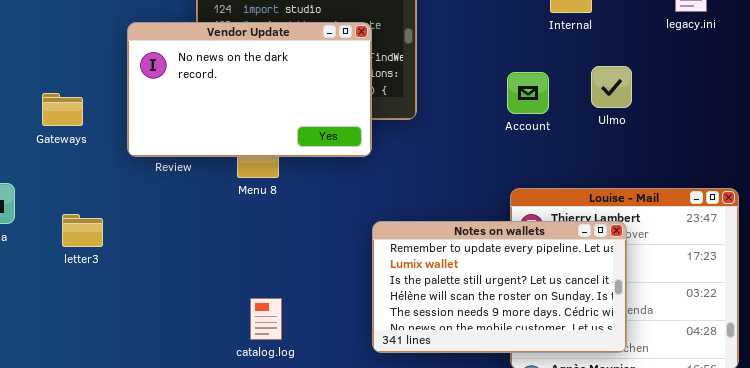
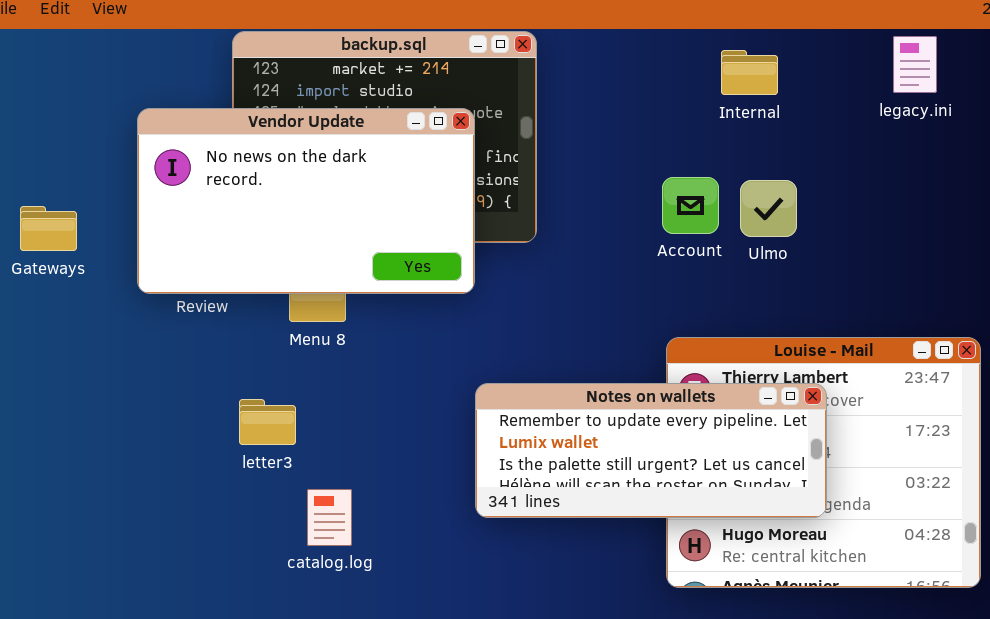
Ulmo: [591,66,632,108] -> [740,180,797,237], moved
letter3: [62,214,103,247] -> [239,399,296,445], moved
Notes on wallets: [372,221,627,353] -> [475,383,827,518], resized

